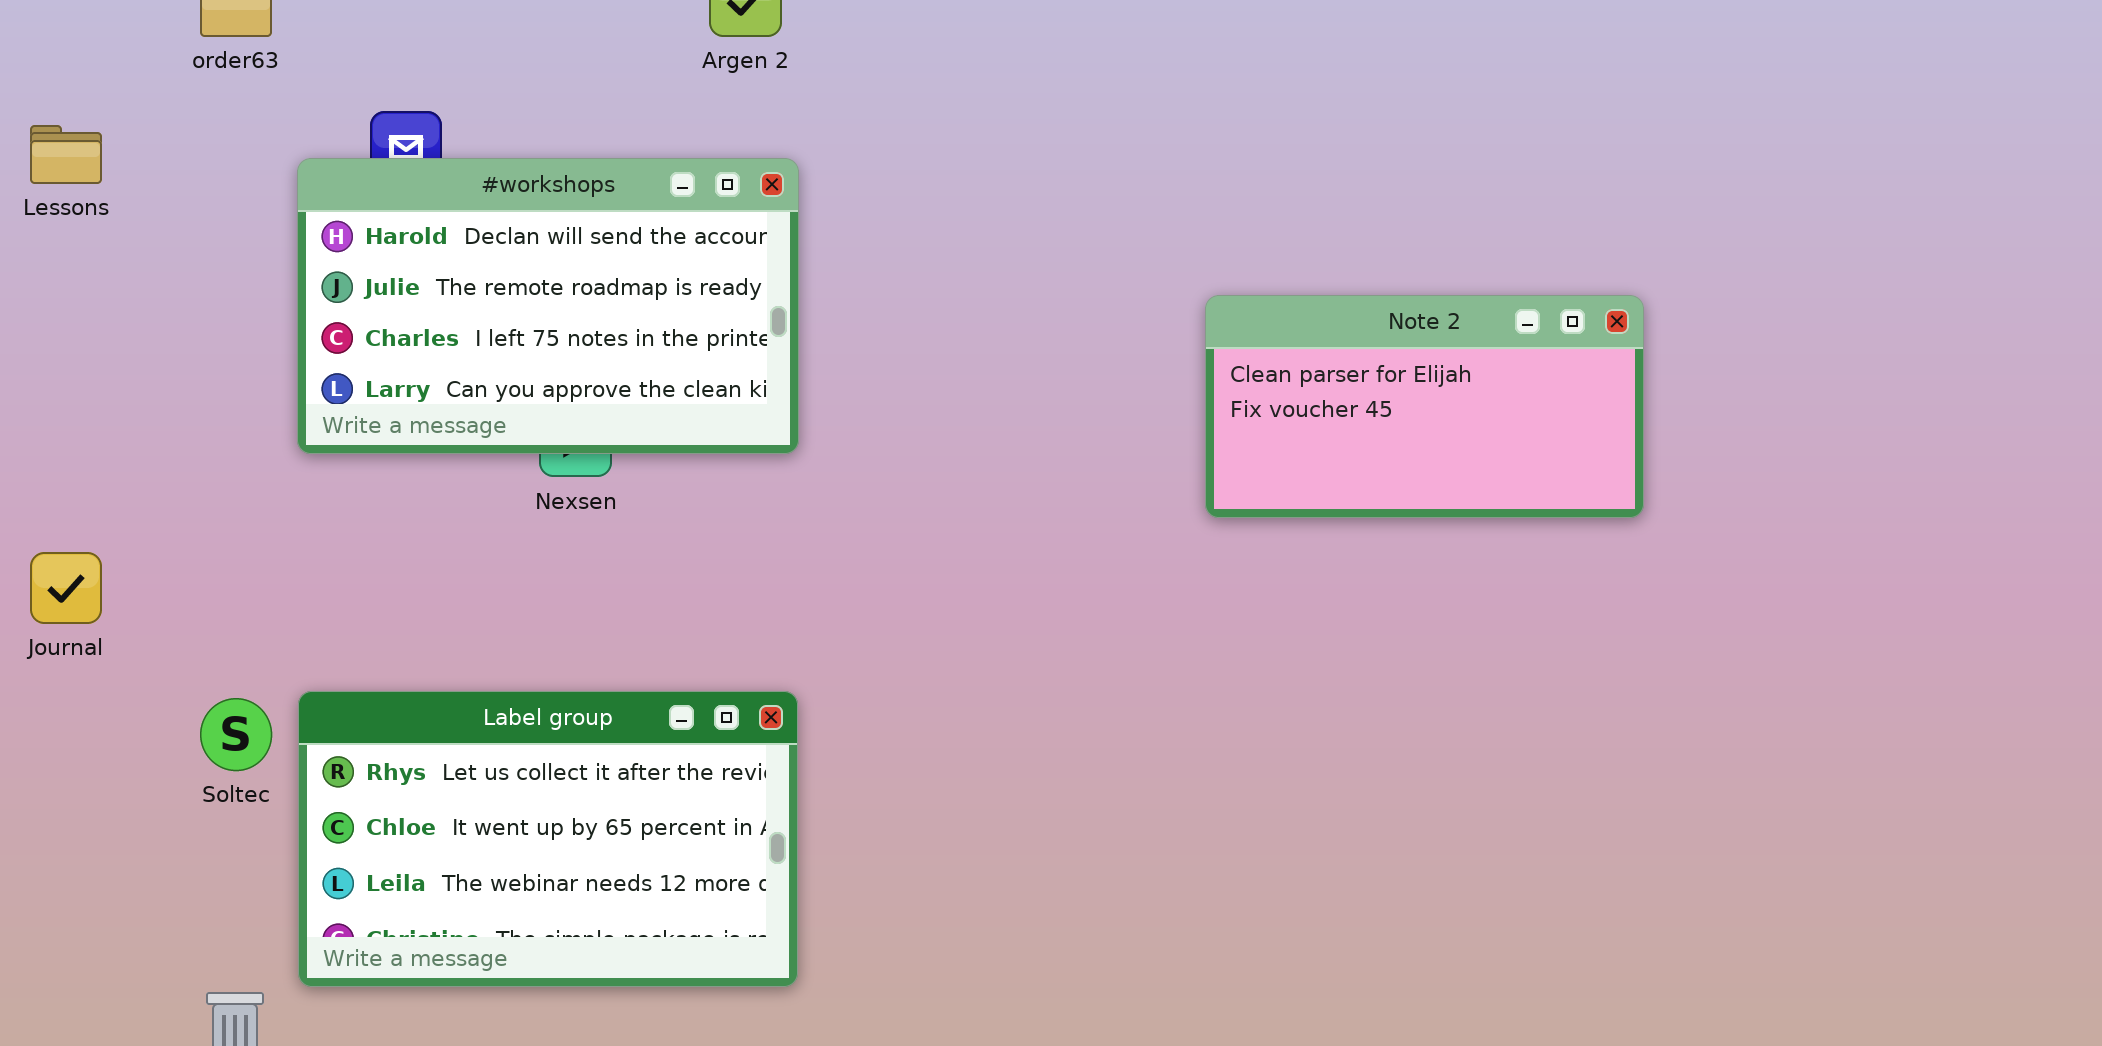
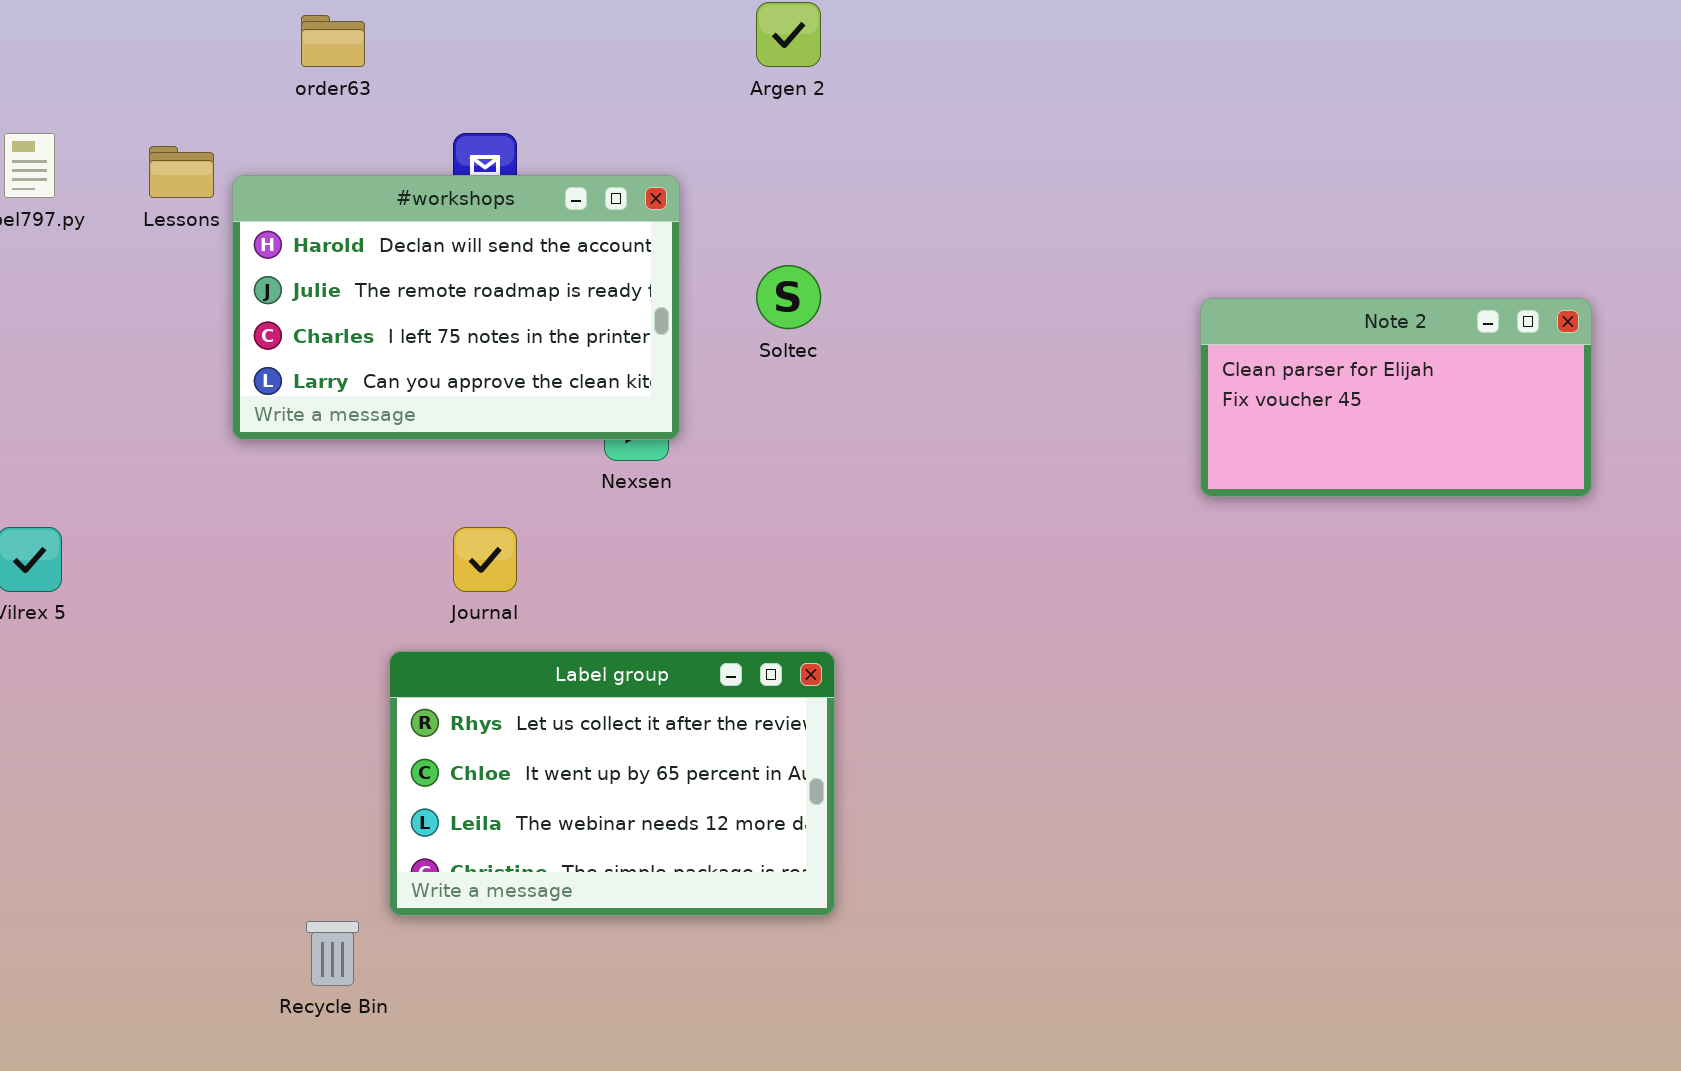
#workshops: [297,158,799,454] -> [232,175,680,440], moved
Journal: [30,552,102,624] -> [453,527,517,592], moved
Soltec: [200,698,272,771] -> [756,265,821,329], moved

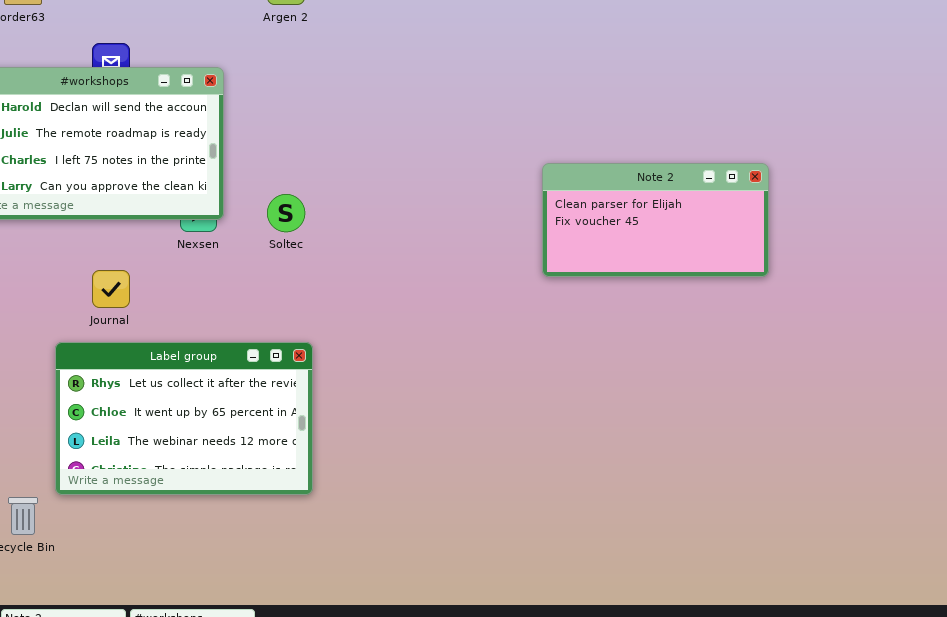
Soltec: [756,265,821,329] -> [267,194,305,232], moved
Note 2: [1200,298,1592,497] -> [542,163,769,277], moved

